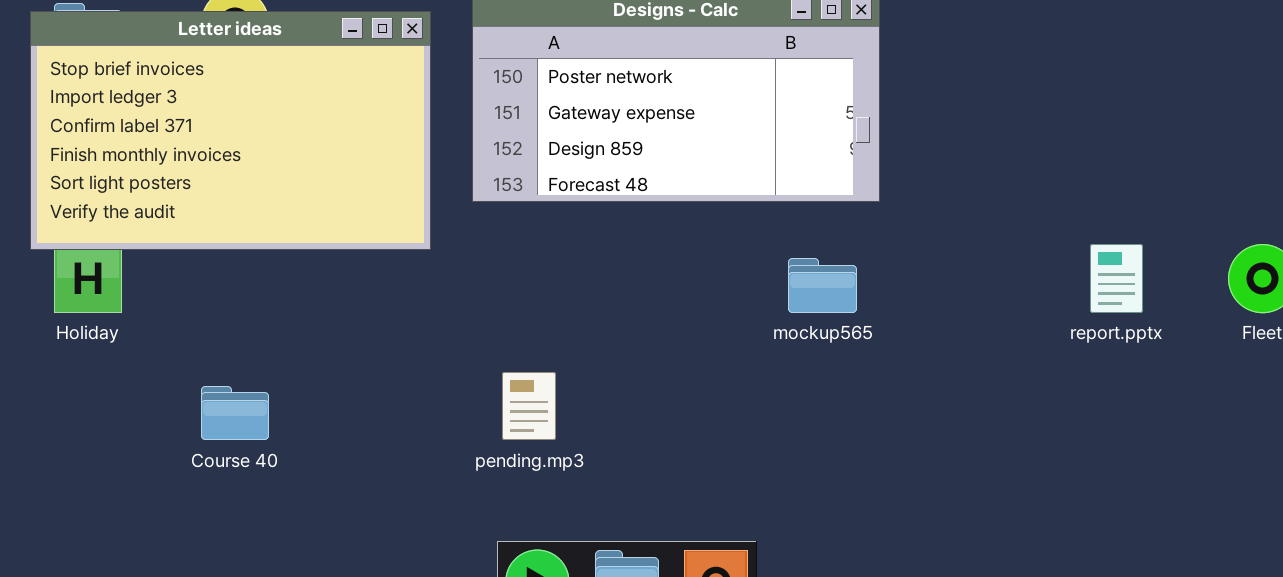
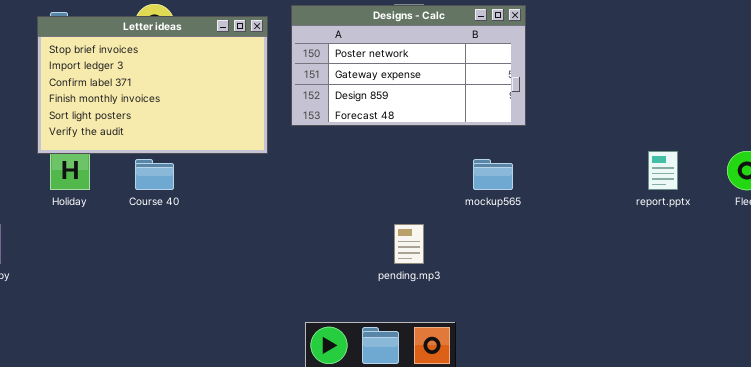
pending.mp3: [502,372,556,440] -> [394,224,424,264], moved
Course 40: [201,386,269,440] -> [135,159,174,190], moved

